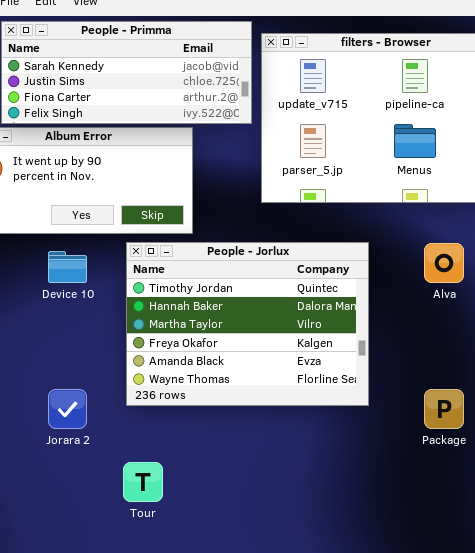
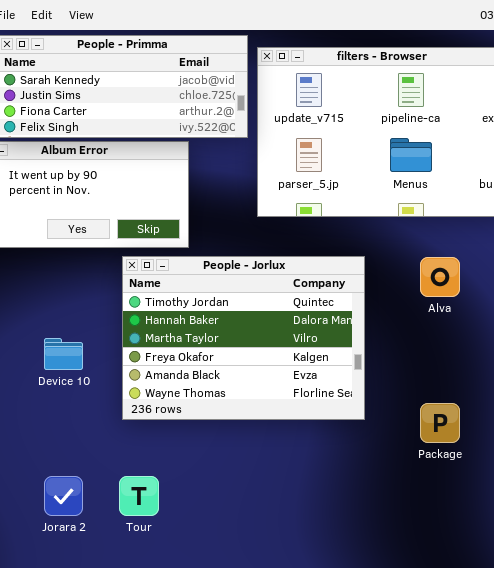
Device 10: [48,251,87,283] -> [44,338,83,370], moved
Jorara 2: [48,389,87,429] -> [44,476,83,516], moved

